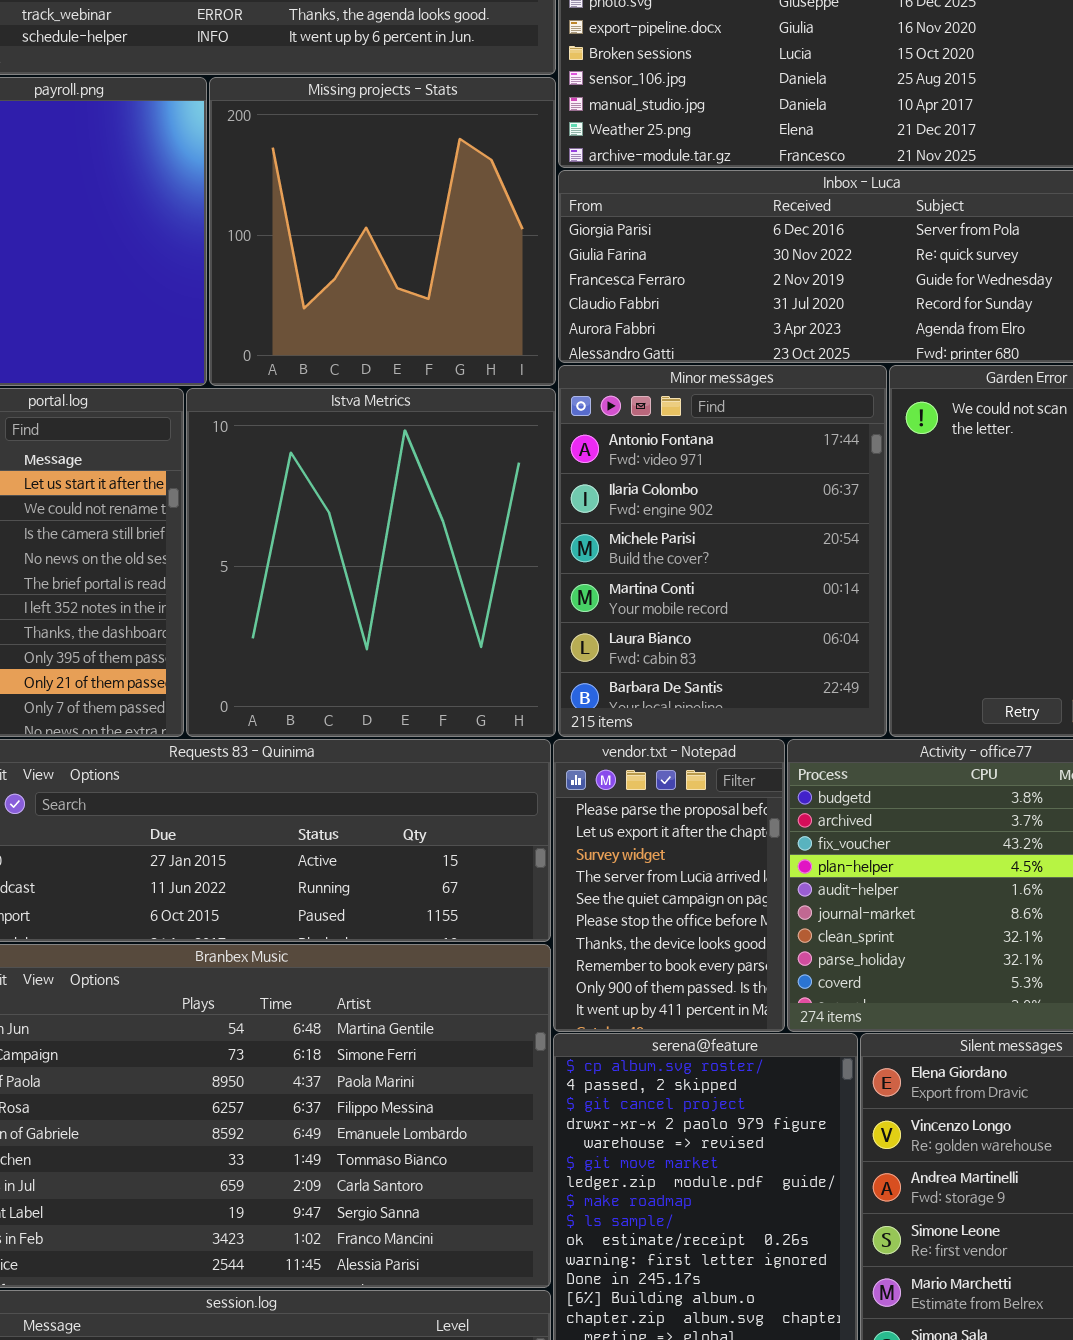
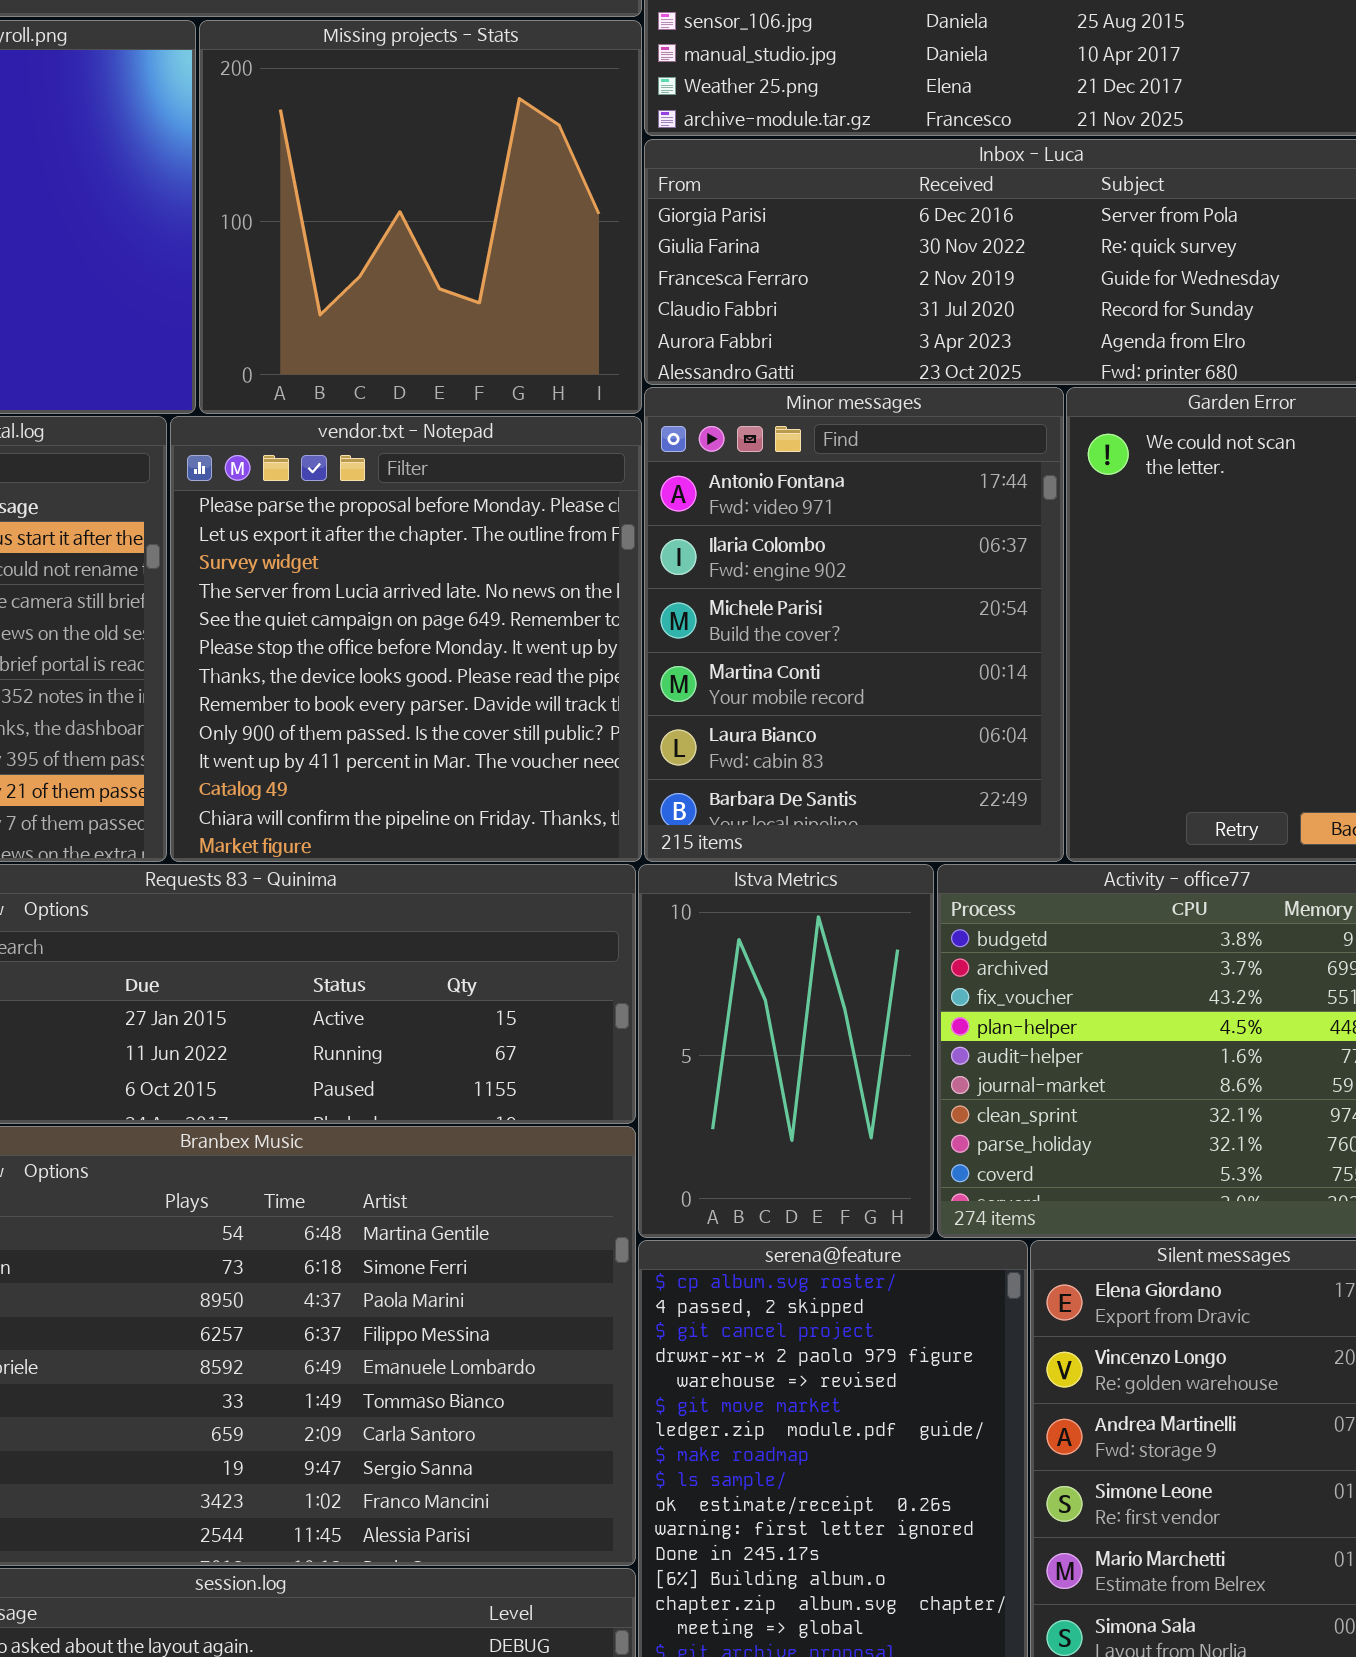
Istva Metrics: [186,388,556,737] -> [638,864,934,1238], moved, resized
vendor.txt - Notepad: [553,739,785,1032] -> [170,416,642,862], moved, resized

